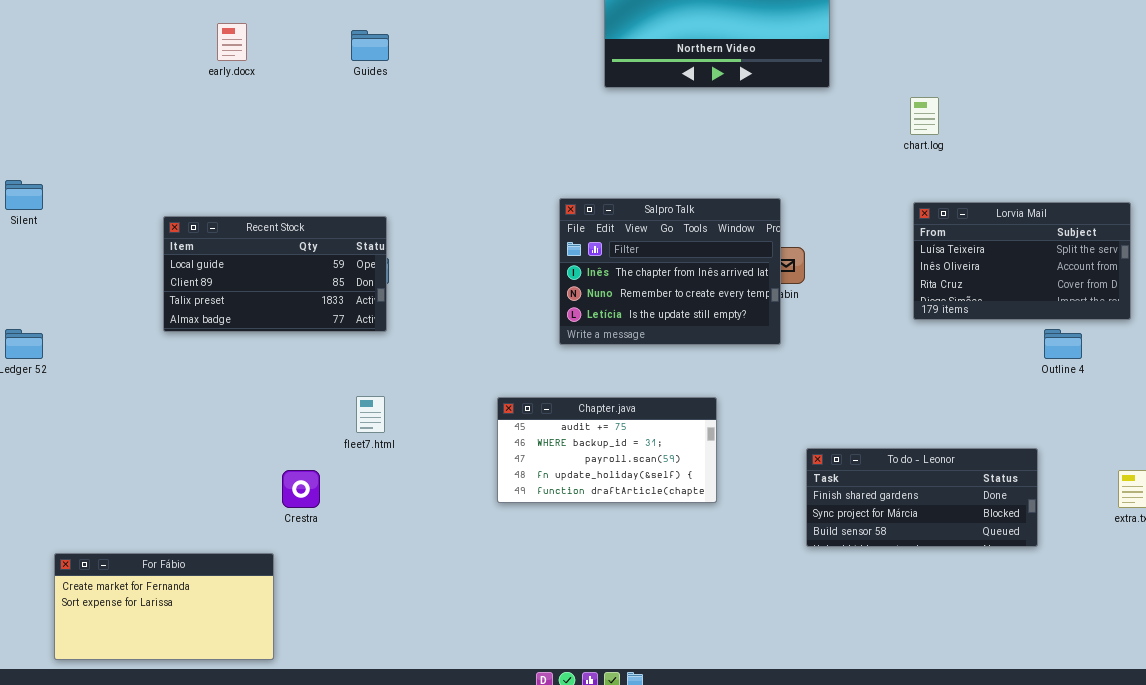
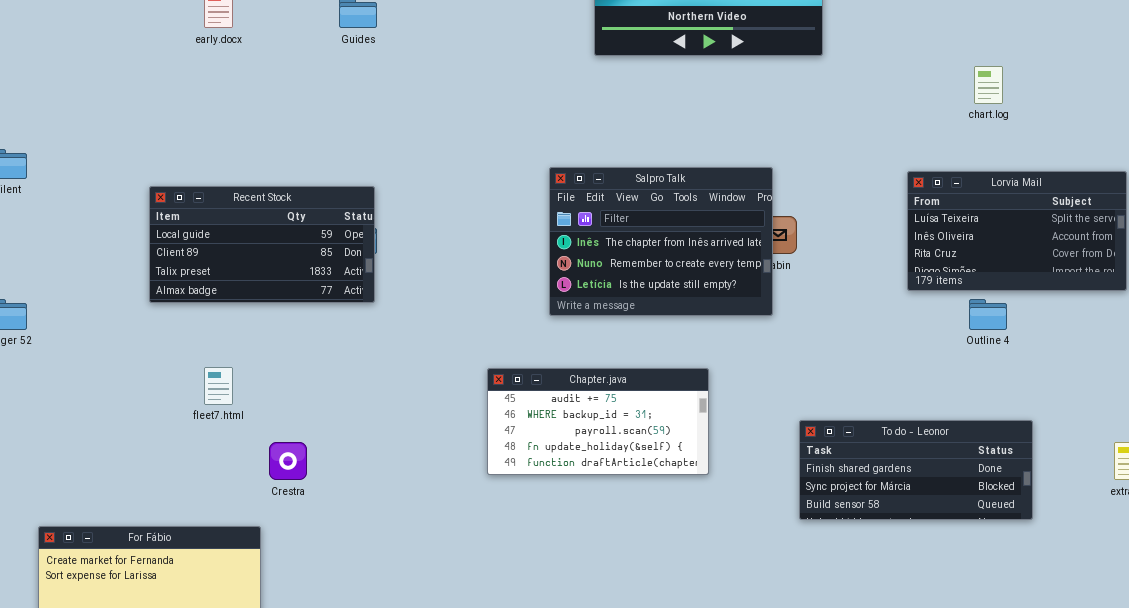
chart.log: [910,97,939,135] -> [974,66,1003,104], moved
Outline 4: [1044,329,1082,359] -> [969,299,1007,330], moved
fleet7.html: [356,396,385,433] -> [204,367,233,405], moved

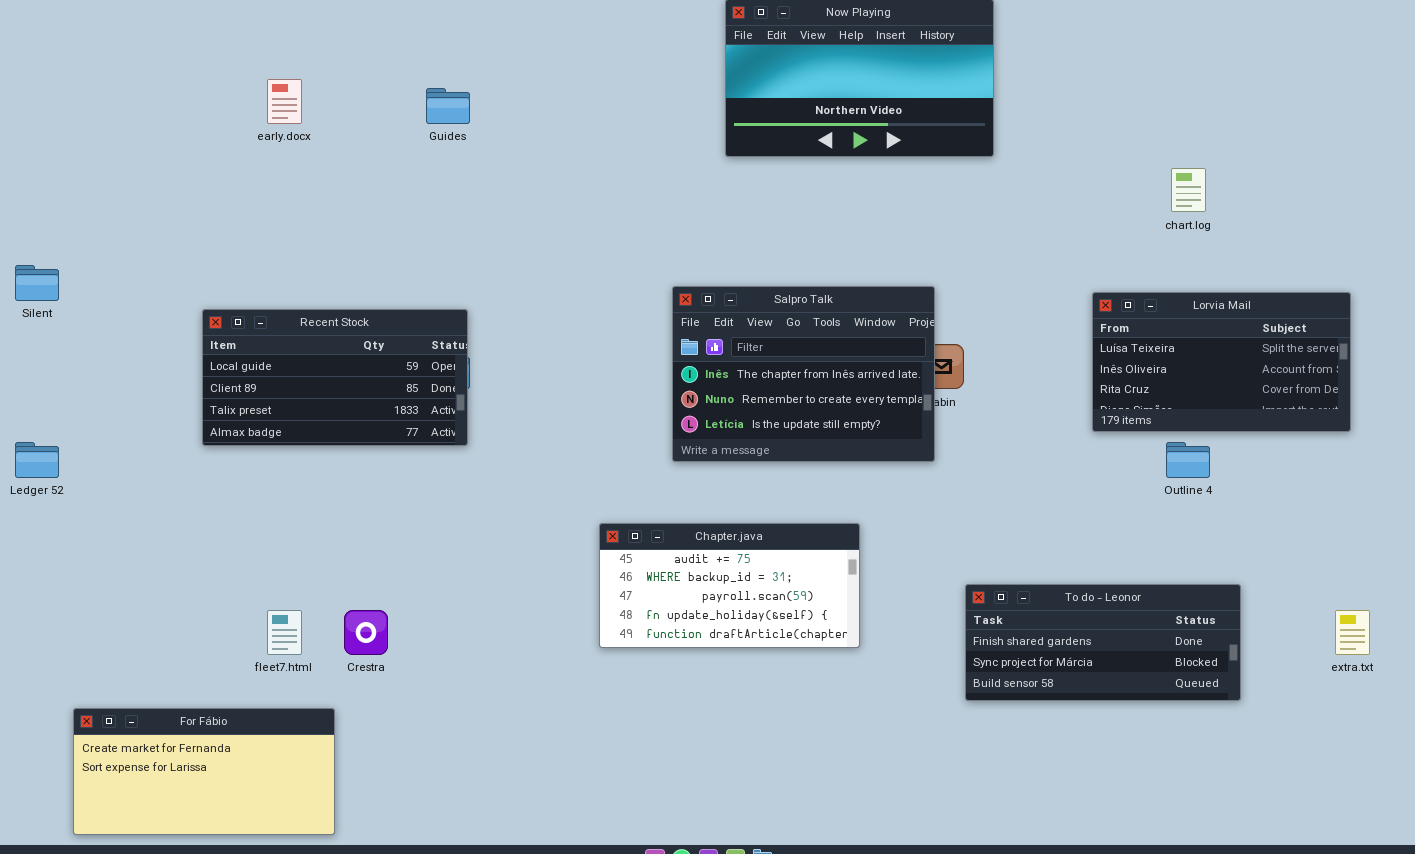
fleet7.html: [204,367,233,405] -> [267,610,302,655], moved

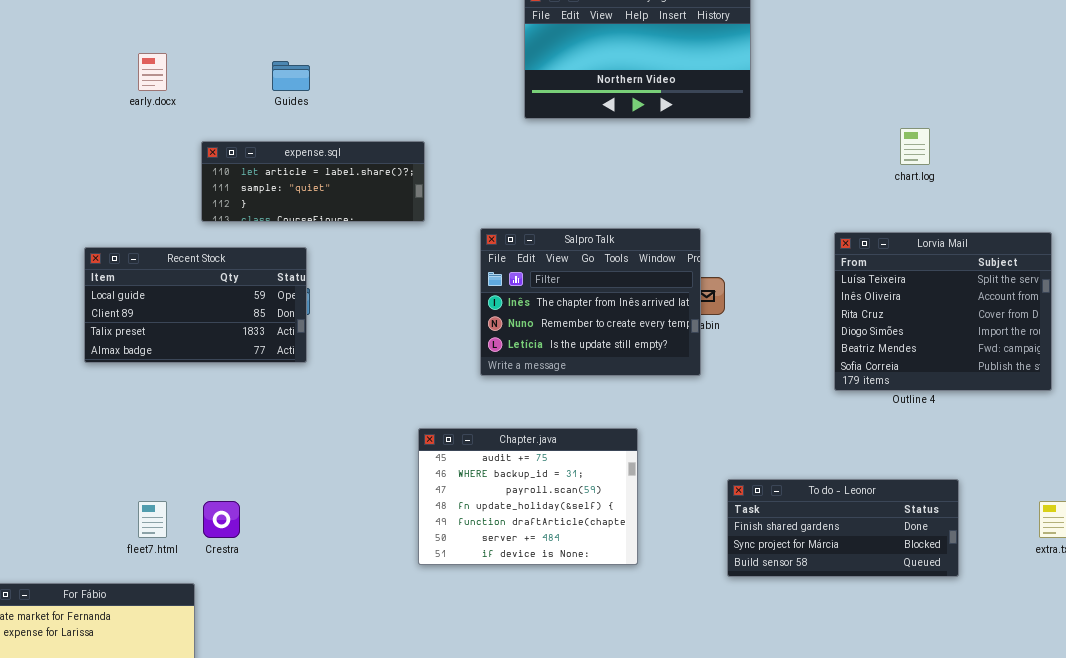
expense.sql: none -> [201,141,425,222], opened
Lorvia Mail: [1092,292,1351,432] -> [834,232,1052,391], resized
Chapter.java: [599,523,860,648] -> [418,428,638,565], resized

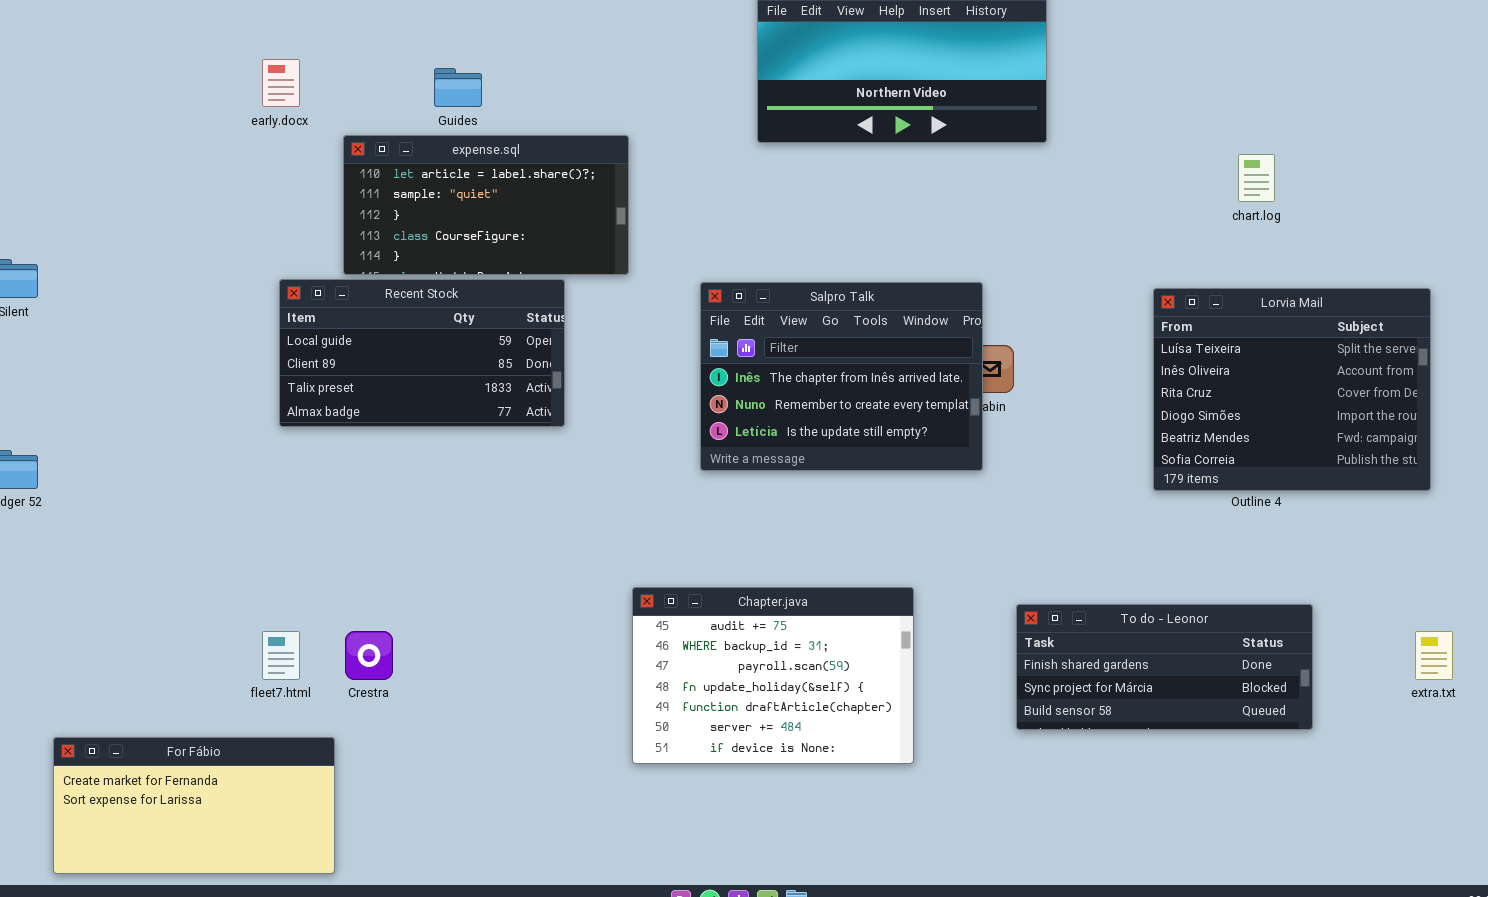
expense.sql: [201,141,425,222] -> [343,135,629,275], resized
Recent Stock: [84,247,307,363] -> [279,279,565,427], moved
Chapter.java: [418,428,638,565] -> [632,587,914,764], moved

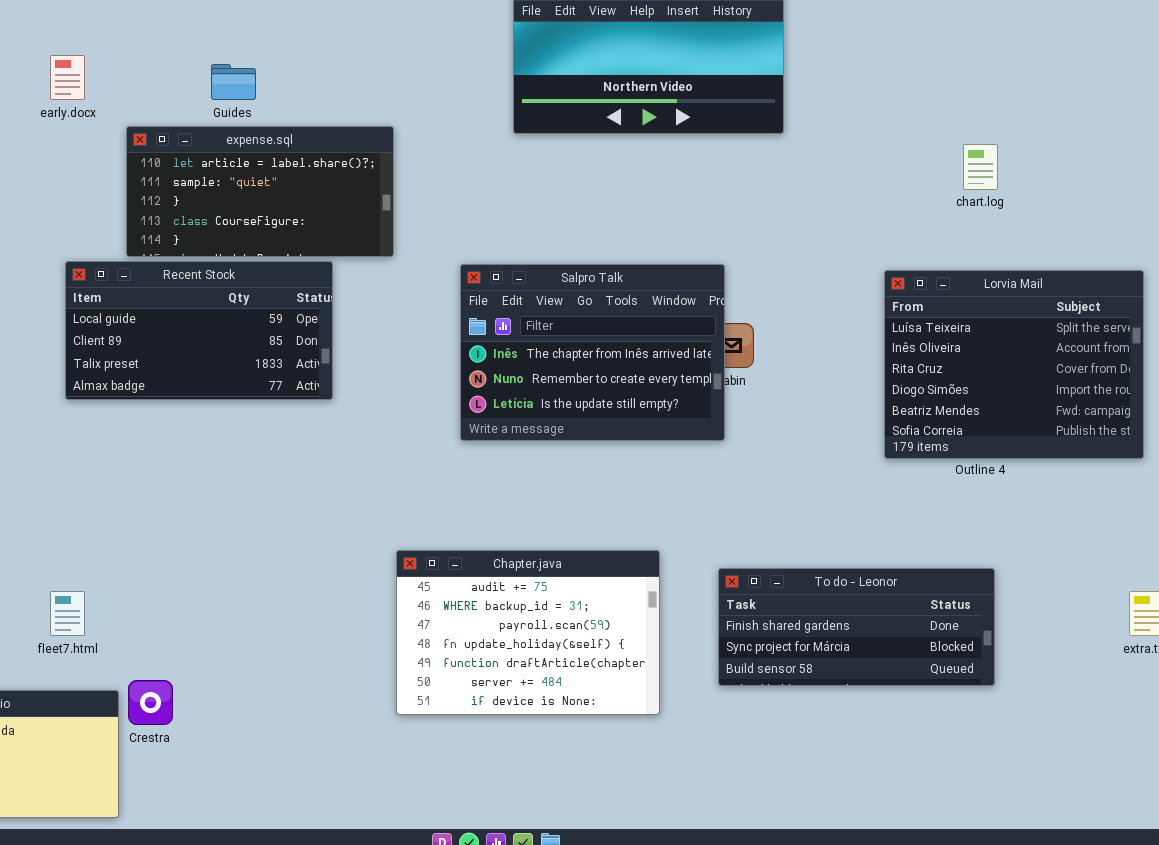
To do - Leonor: [1016,604,1313,730] -> [718,568,995,686], moved
Crestra: [345,631,393,680] -> [128,680,173,725], moved

